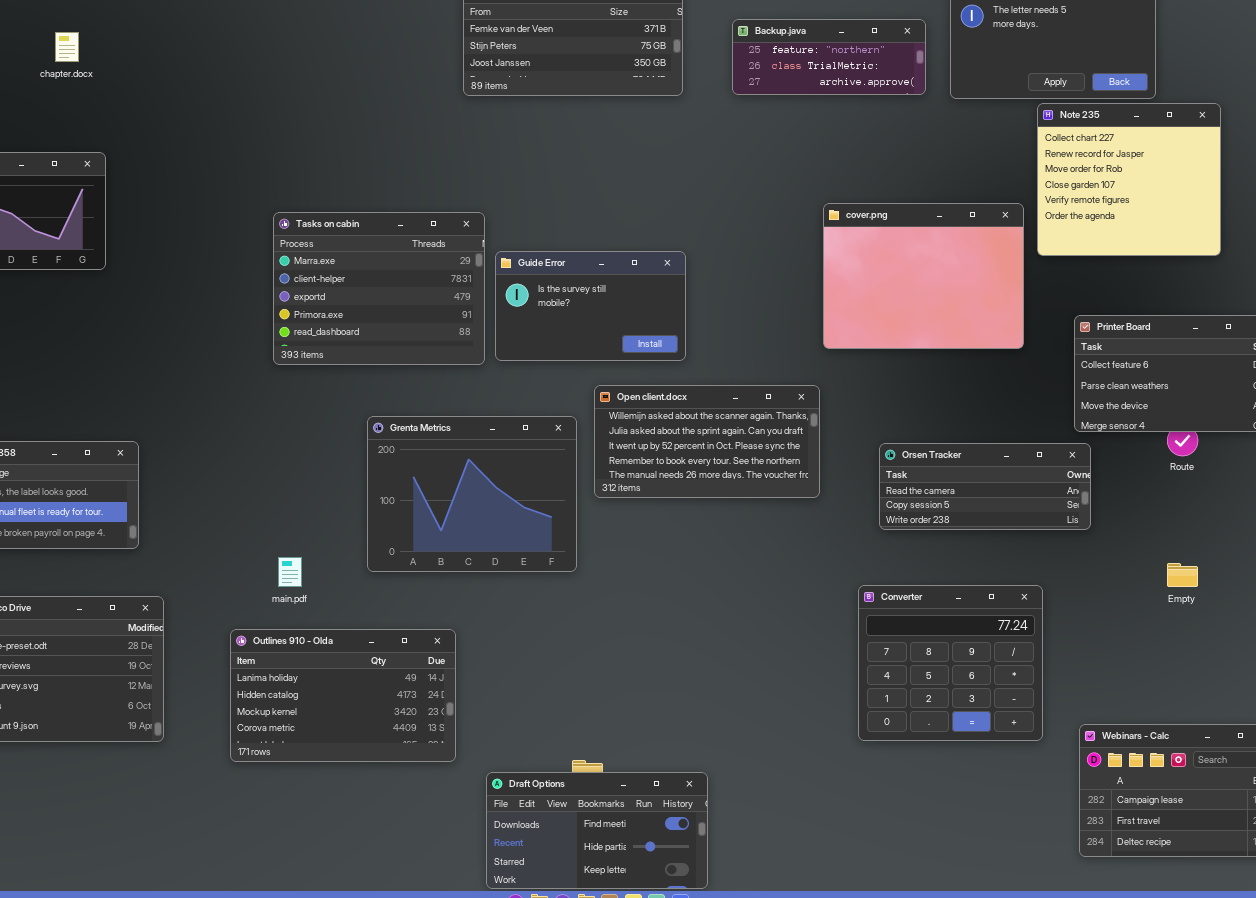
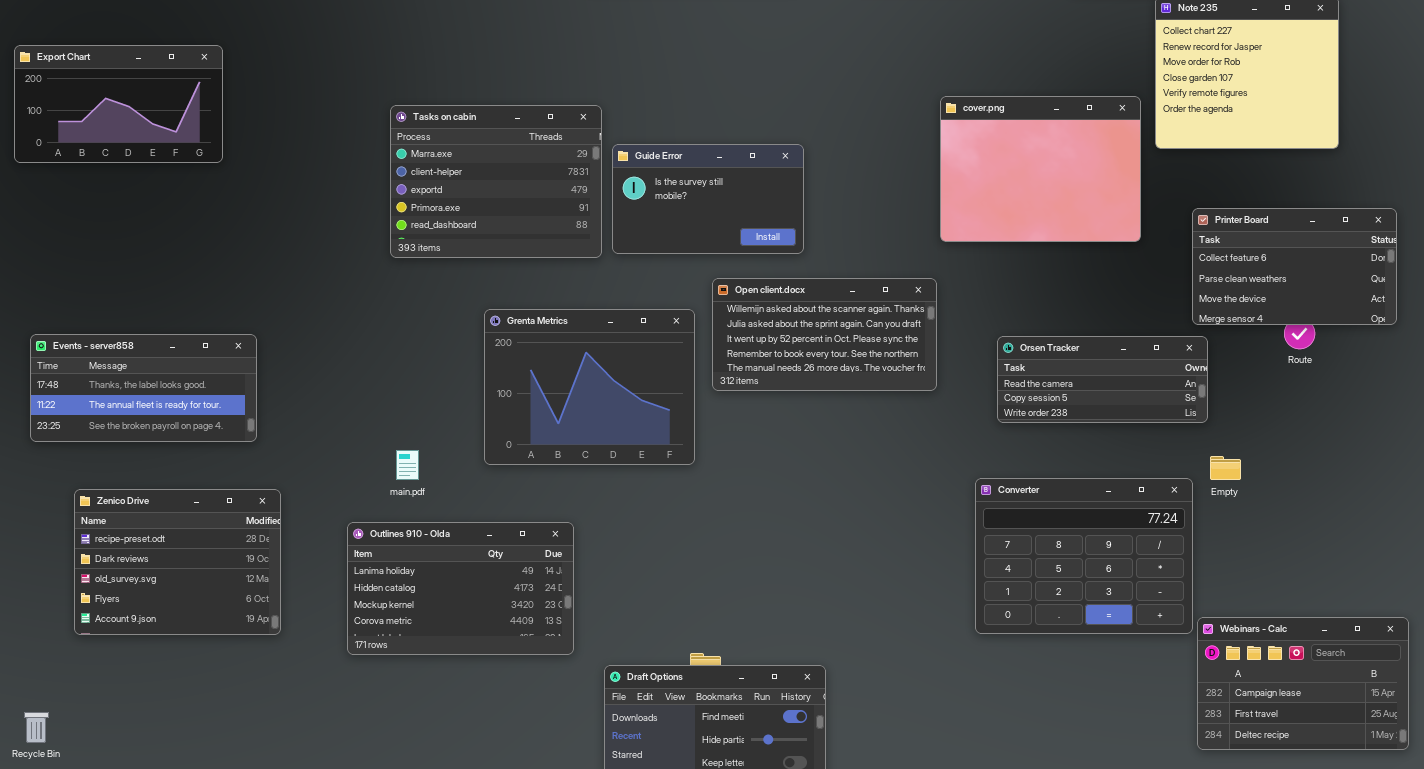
Empty: [1167,563,1198,587] -> [1210,456,1241,480], moved
Converter: [858,585,1043,741] -> [975,478,1193,634], resized

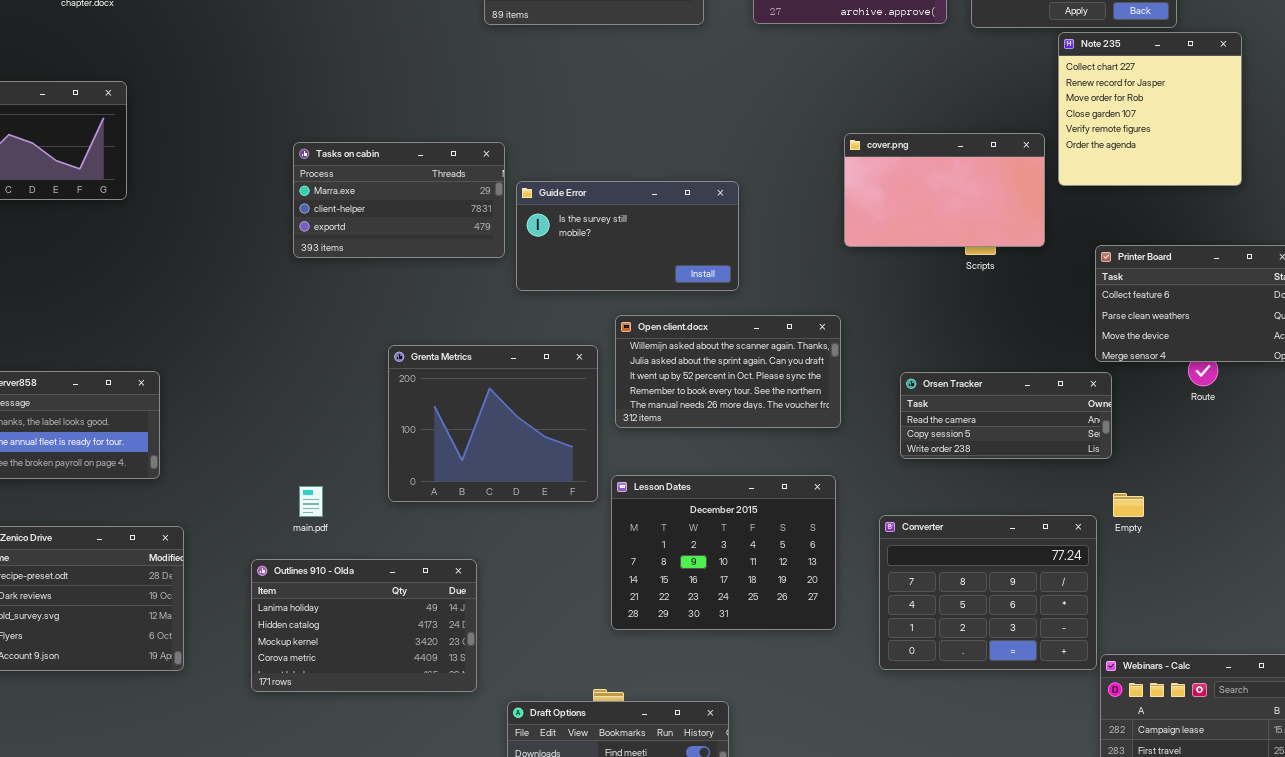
cover.png: [940,96,1141,242] -> [844,133,1045,247], resized
Tasks on cabin: [390,105,602,258] -> [293,142,505,258], resized
Guide Error: [612,144,804,254] -> [516,181,739,291], resized
Lesson Dates: none -> [611,475,836,630], opened

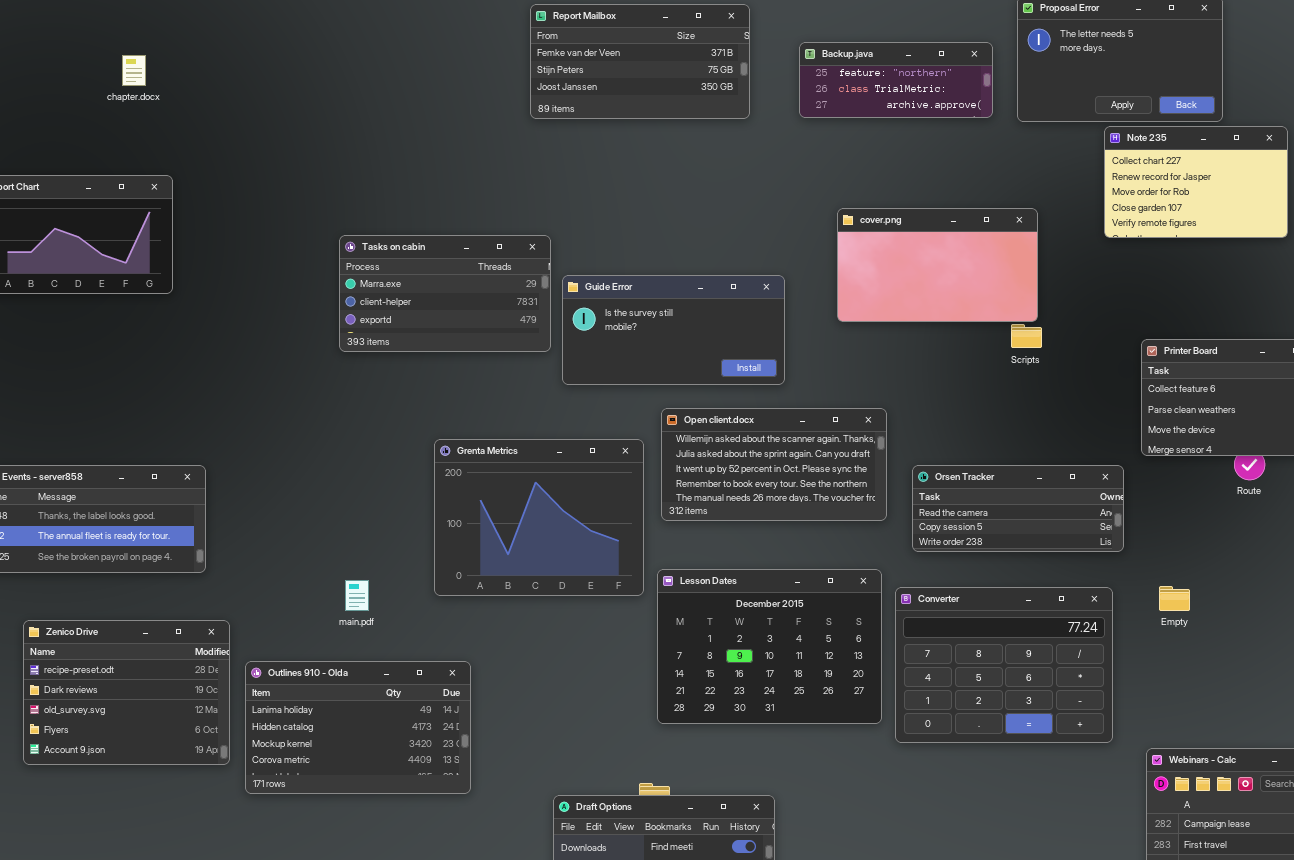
Note 235: [1058,32,1242,186] -> [1104,126,1288,238], resized
cover.png: [844,133,1045,247] -> [837,208,1038,322], moved
Orsen Tracker: [900,372,1112,459] -> [912,465,1124,552], moved
Converter: [879,515,1097,670] -> [895,587,1113,743], moved
Outlines 910 - Olda: [251,559,477,692] -> [245,661,471,794], moved

